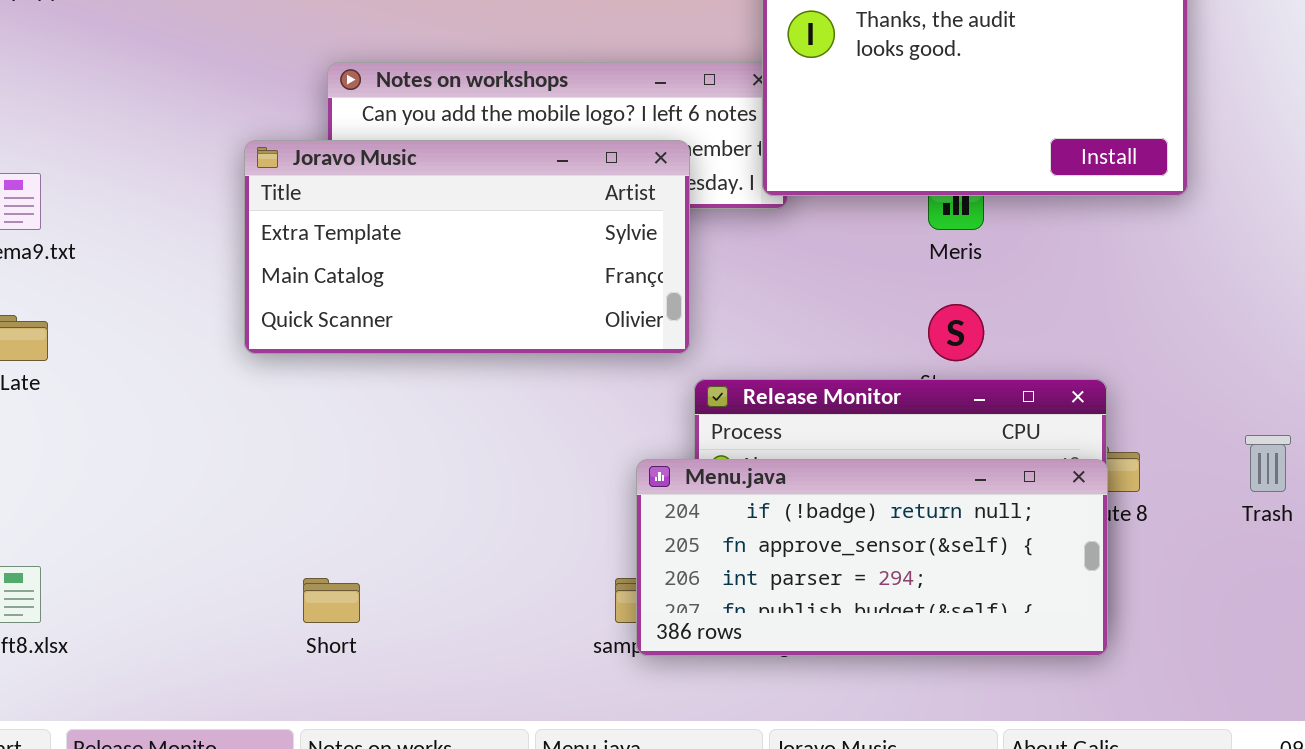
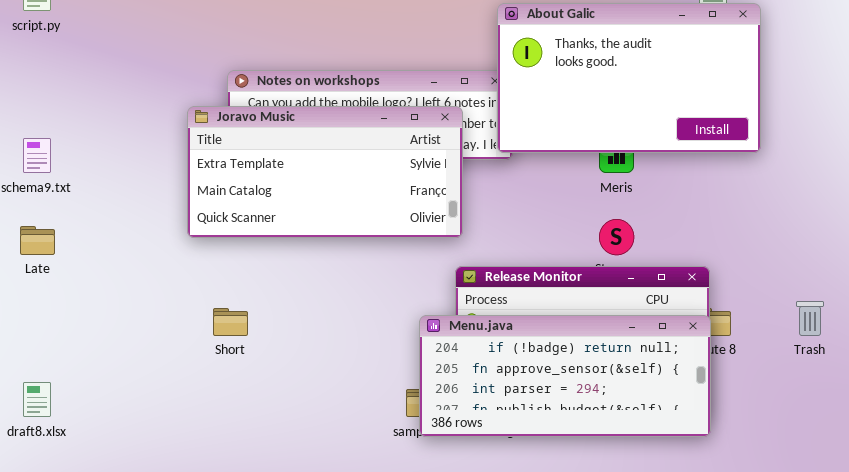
Joravo Music: [244,140,690,354] -> [187,106,463,238], moved
Short: [303,578,360,623] -> [213,308,248,336], moved

